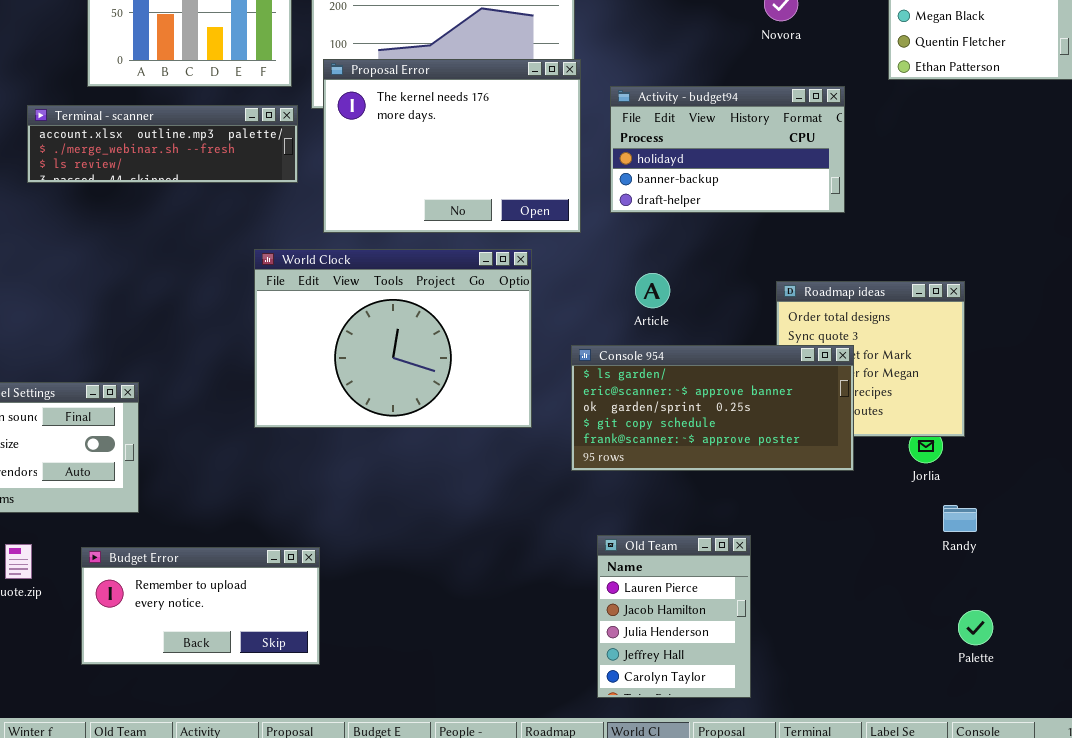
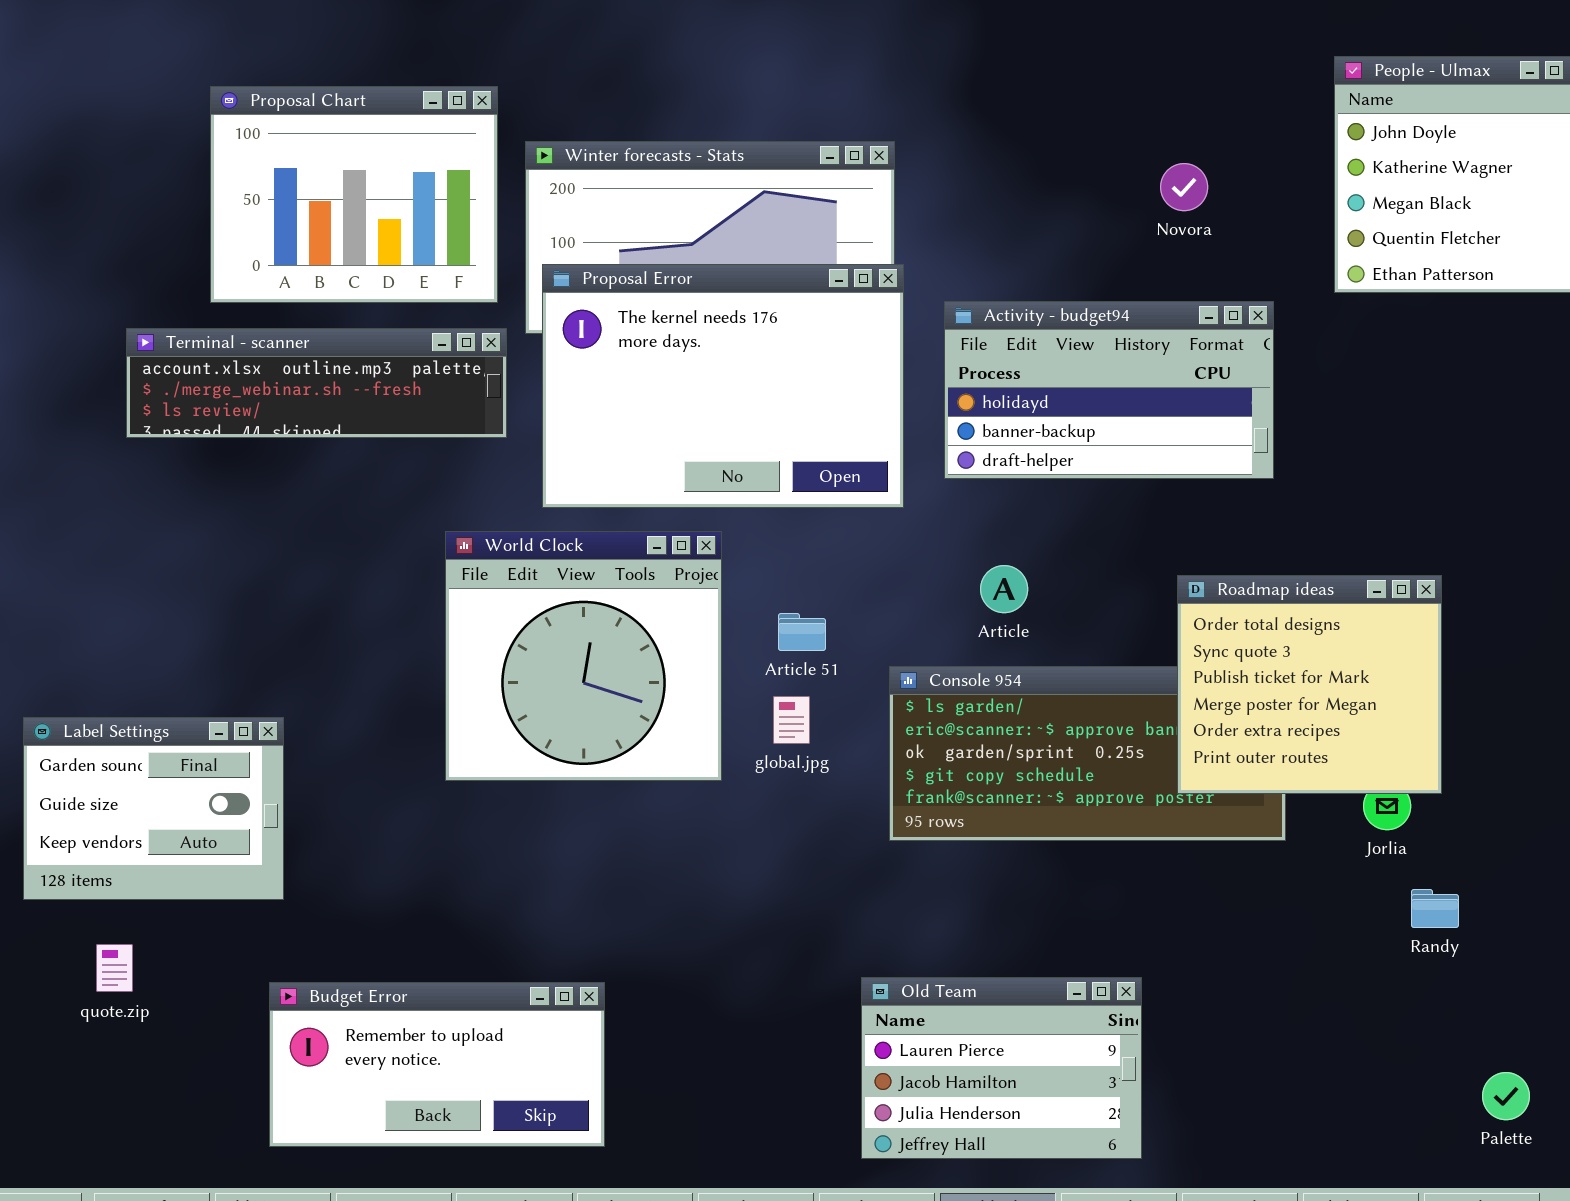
World Clock: [254,249,532,428] -> [445,531,722,781], resized
Roadmap ideas: [776,281,965,437] -> [1177,575,1442,794], raised
Old Team: [597,535,751,698] -> [861,977,1142,1159], resized
Budget Error: [81,547,320,665] -> [269,982,605,1147], moved
Palette: [958,610,993,645] -> [1482,1072,1530,1120], moved

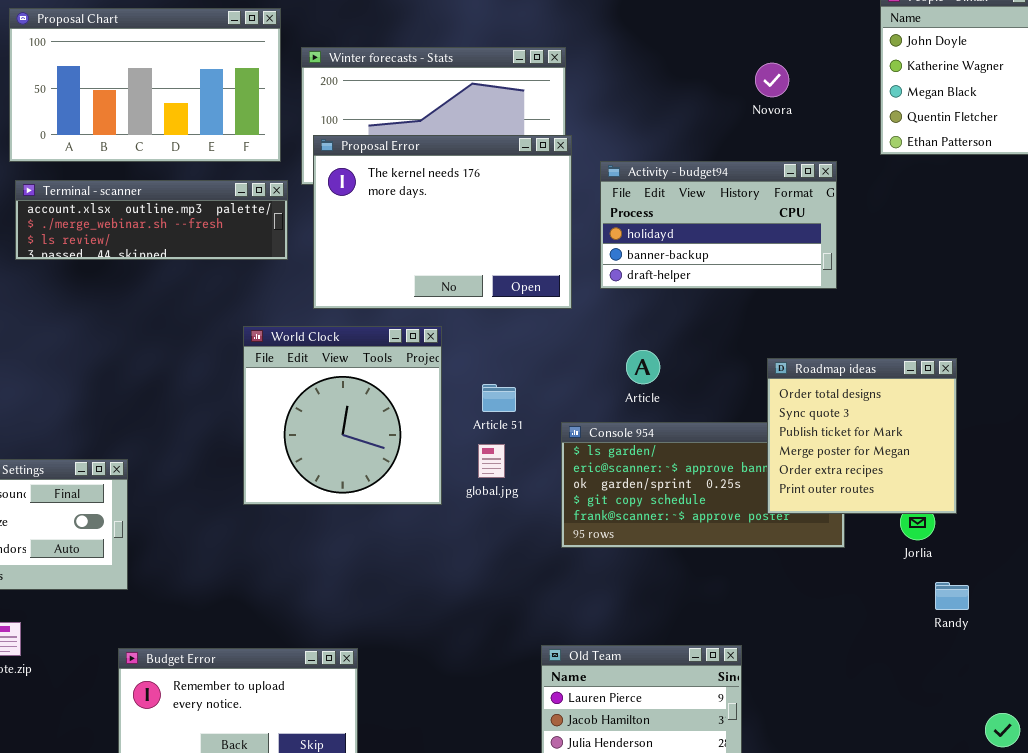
Proposal Chart: [210,86,498,303] -> [9,8,281,162], resized

